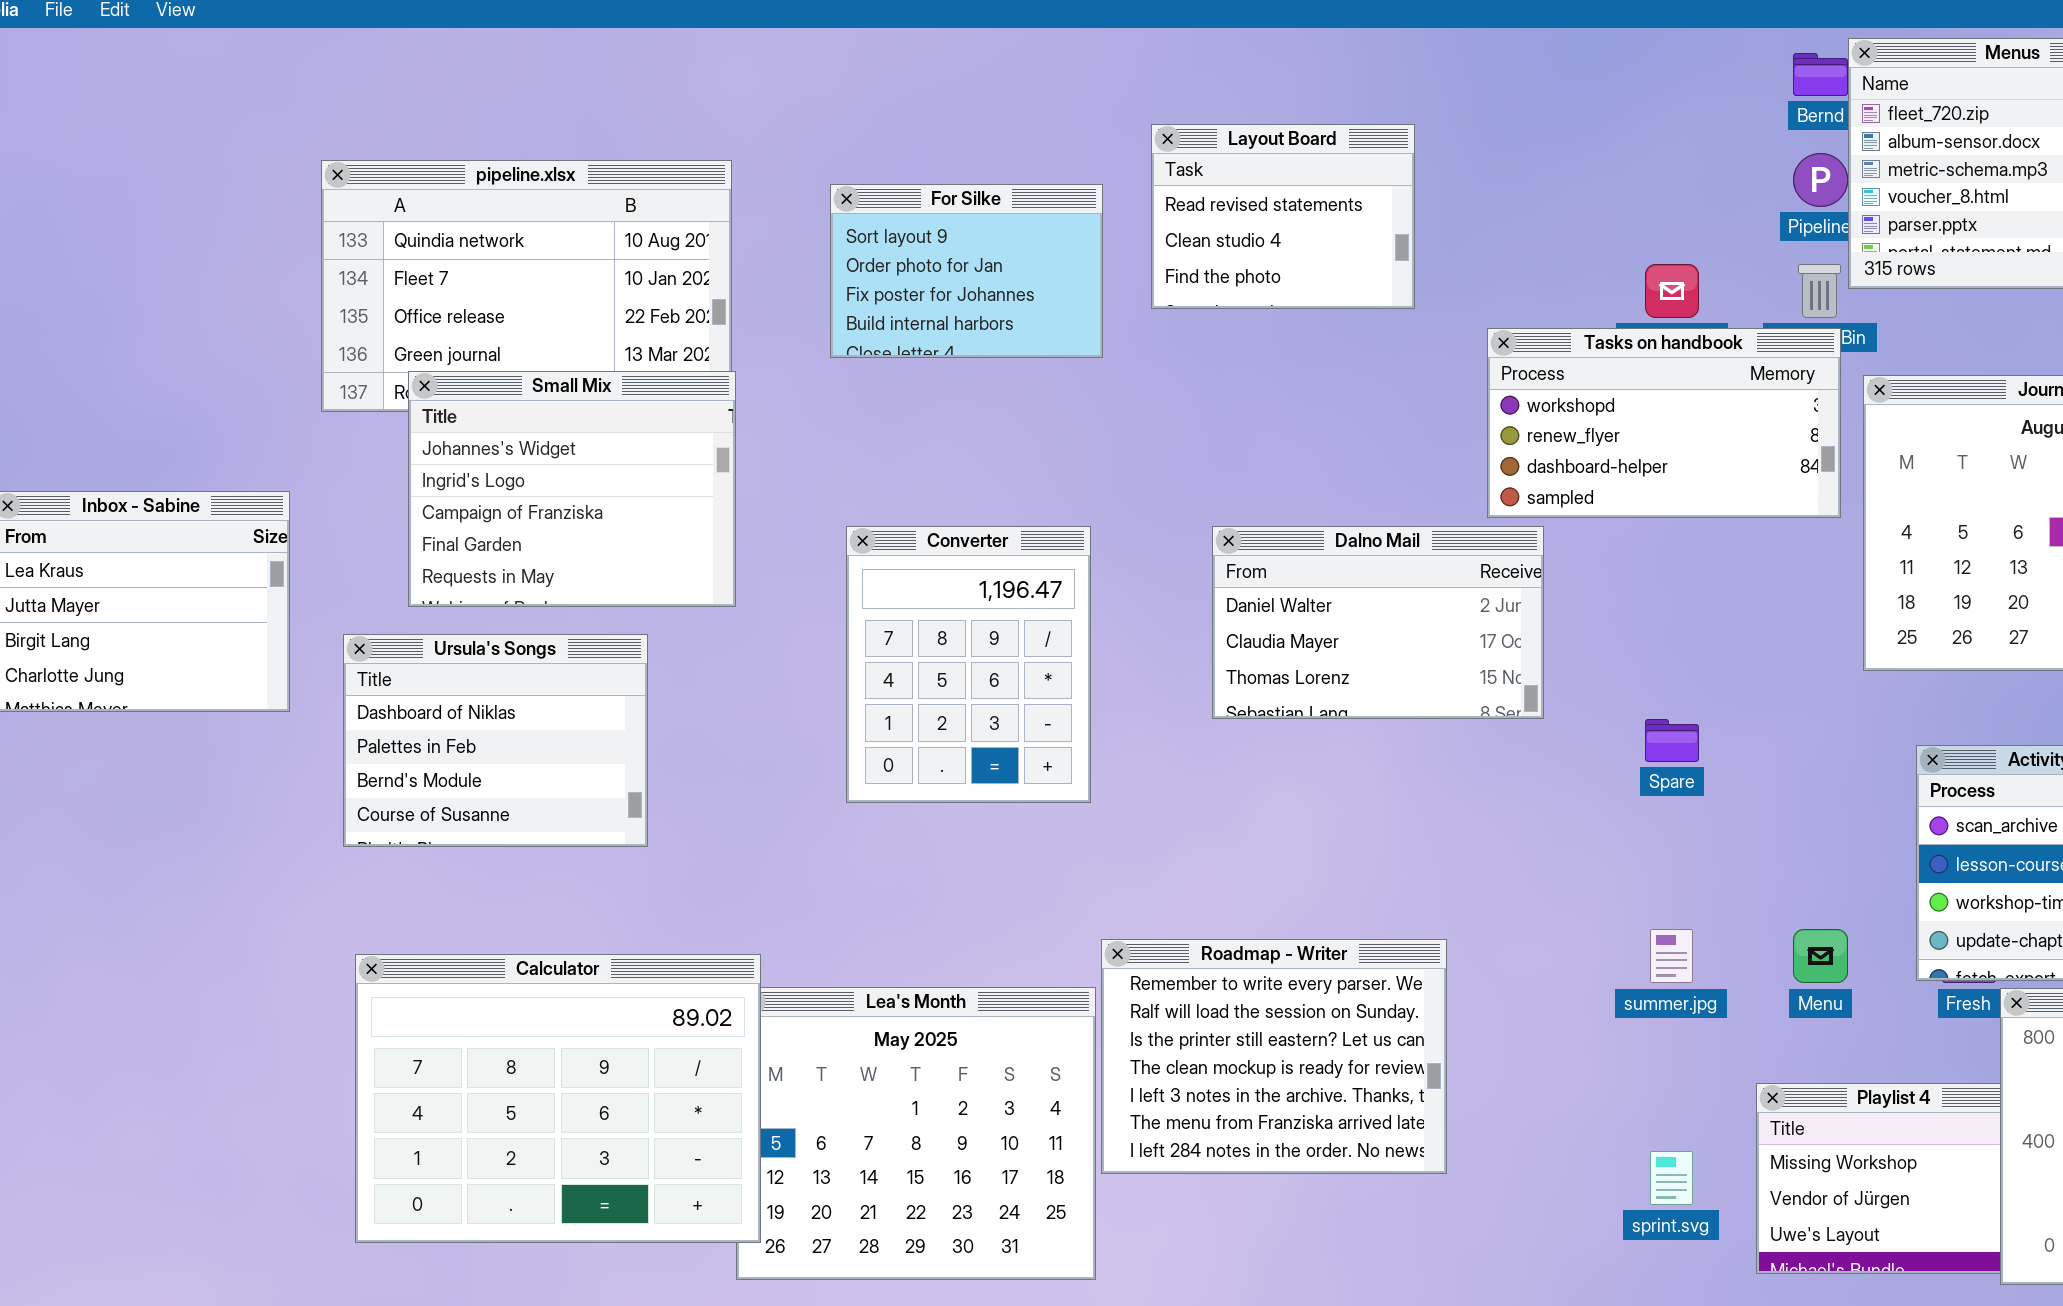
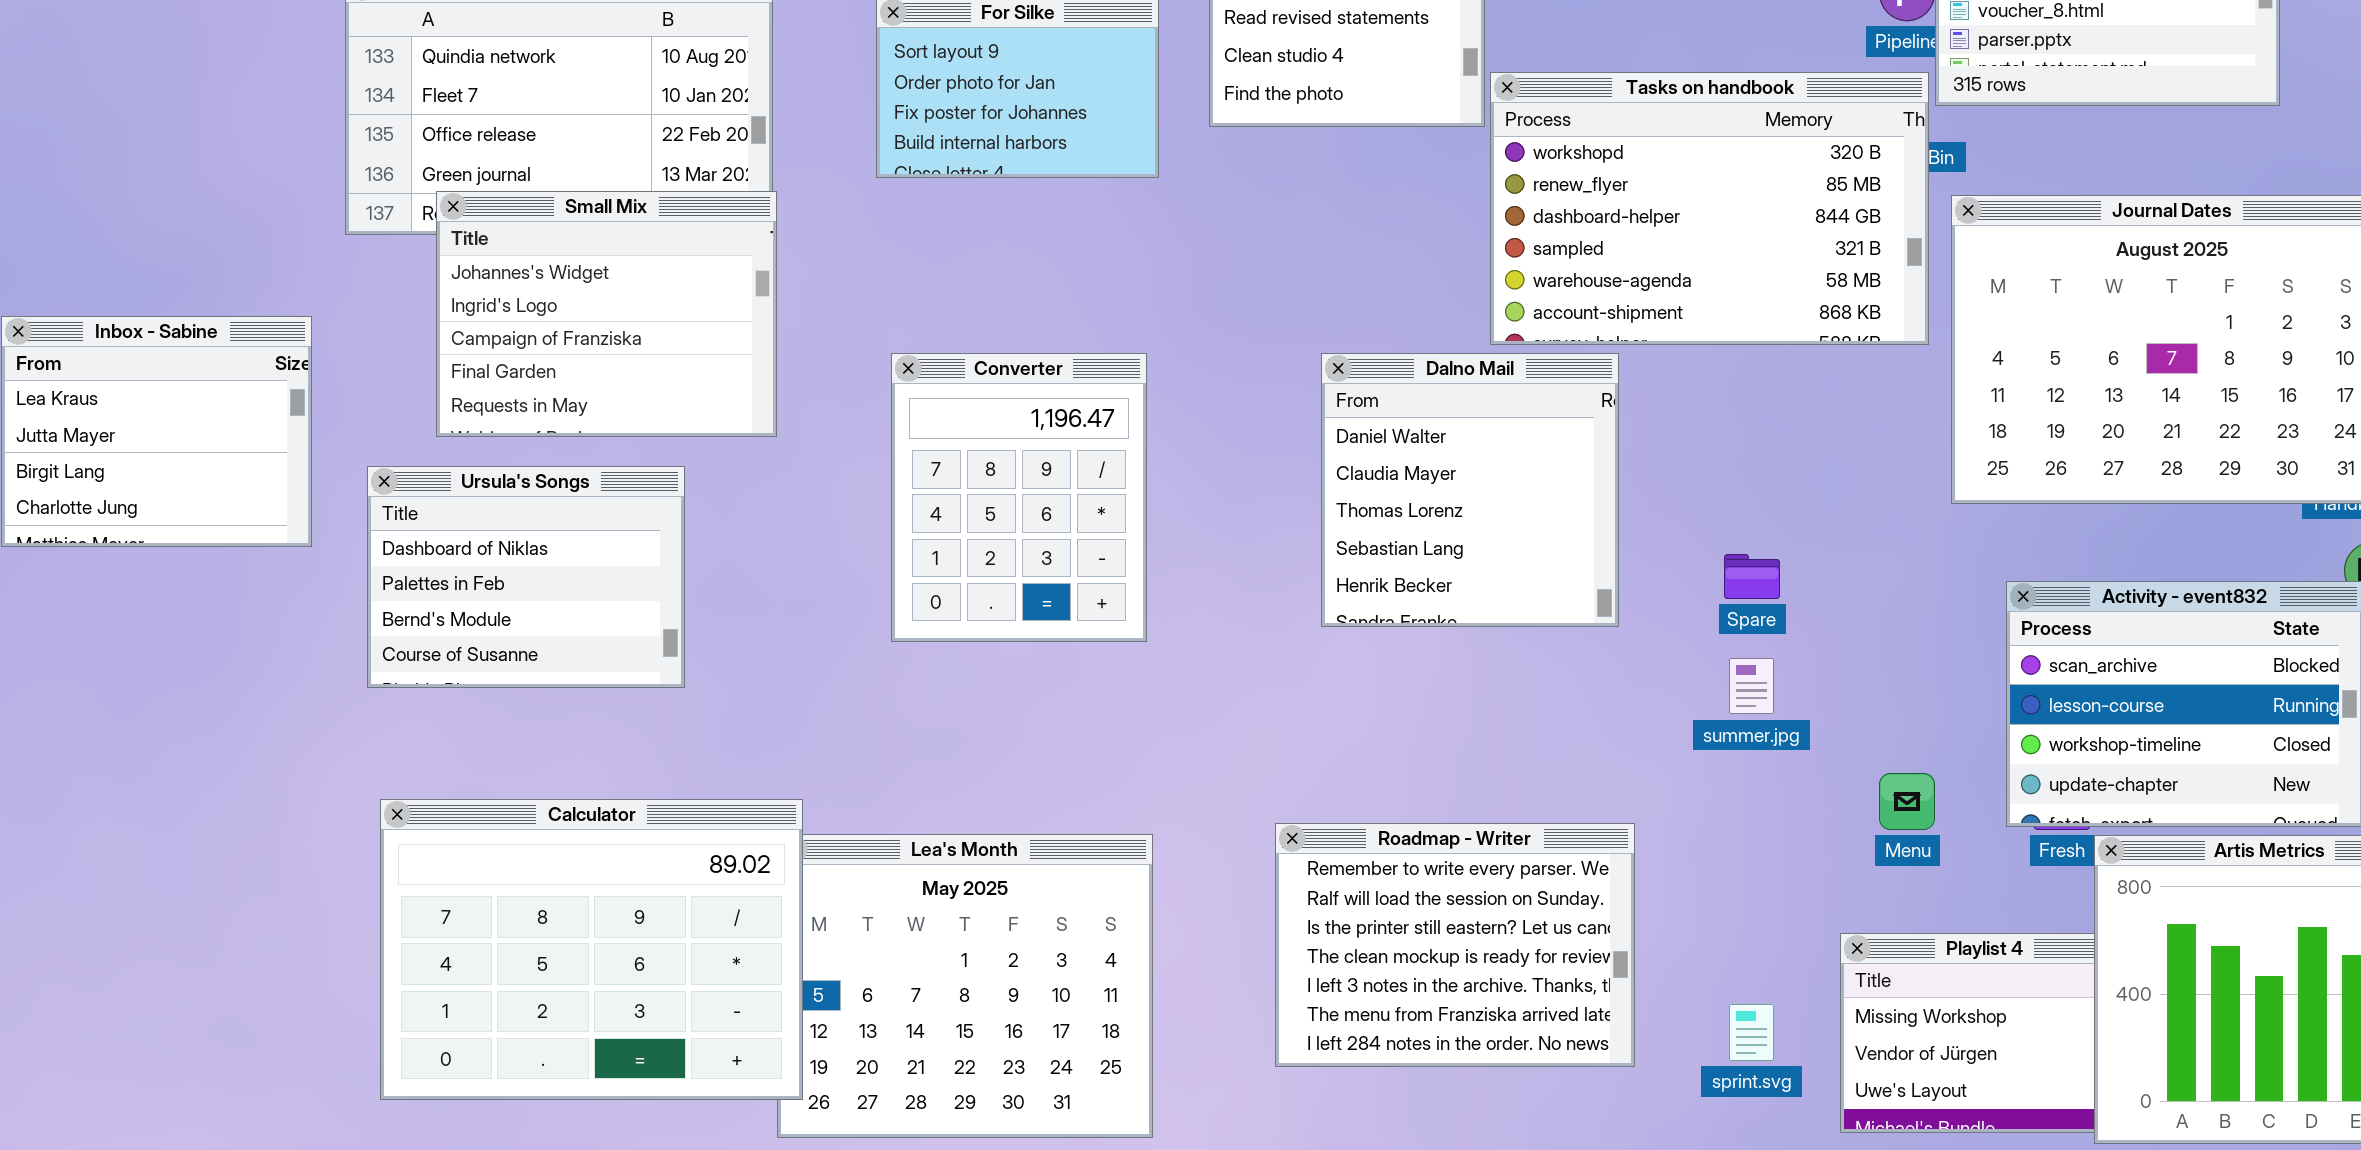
Tasks on handbook: [1487,328,1841,518] -> [1490,72,1929,345], resized
Dalno Mail: [1212,526,1544,719] -> [1321,353,1619,627], resized
summer.jpg: [1650,929,1693,983] -> [1729,658,1774,714], moved
Roadmap - Writer: [1101,939,1447,1174] -> [1275,823,1635,1067], moved

